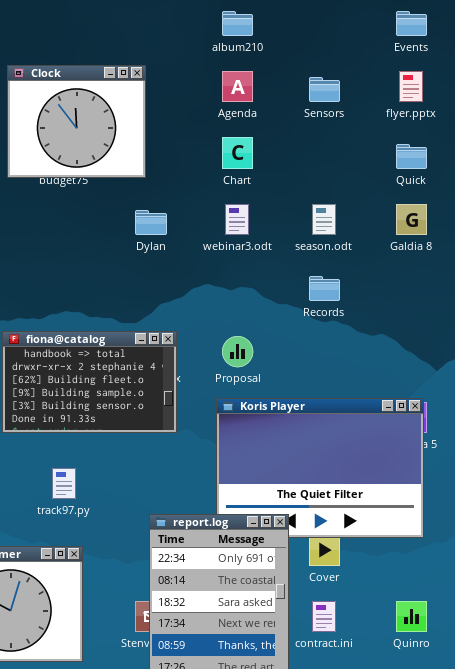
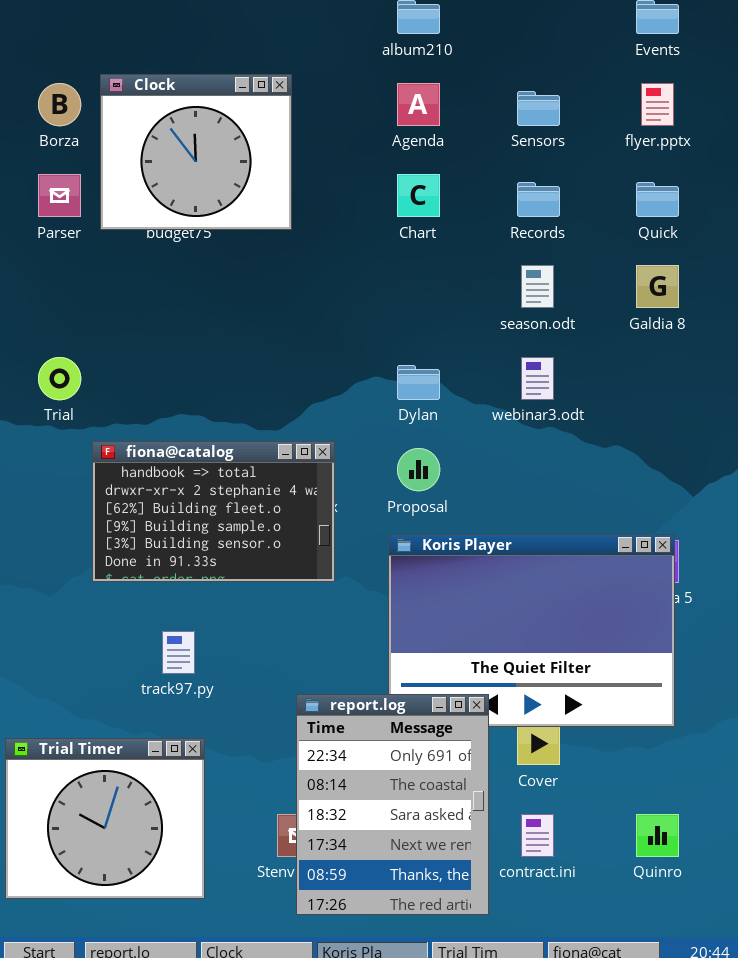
webinar3.odt: [225,204,249,235] -> [521,357,554,400], moved
Dylan: [135,210,167,235] -> [397,365,440,400], moved
Records: [309,276,340,301] -> [517,182,560,217], moved

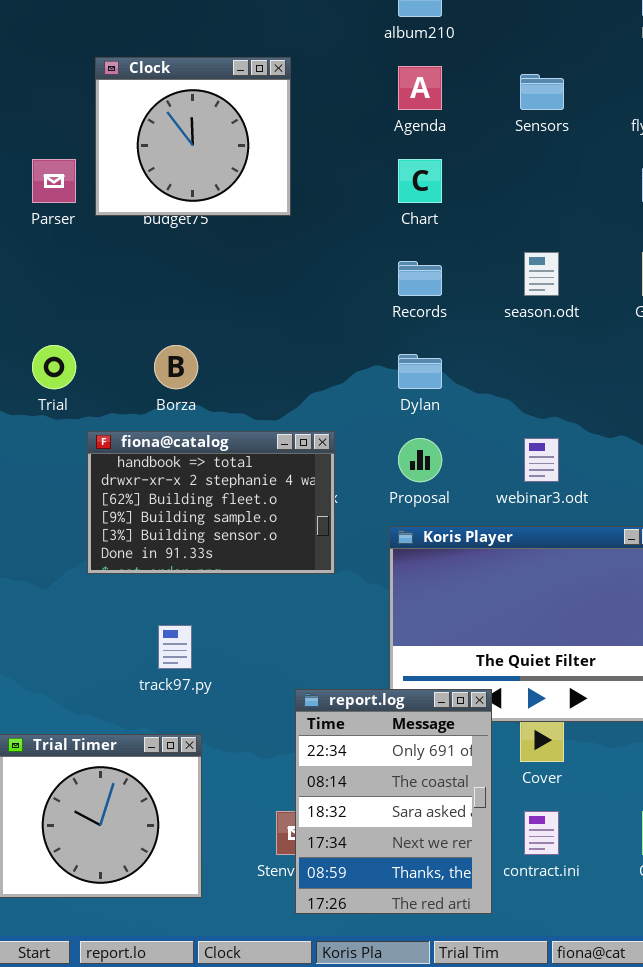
Borza: [38,83,81,126] -> [154,345,198,389], moved
Records: [517,182,560,217] -> [398,261,442,296], moved
webinar3.odt: [521,357,554,400] -> [524,438,559,482], moved

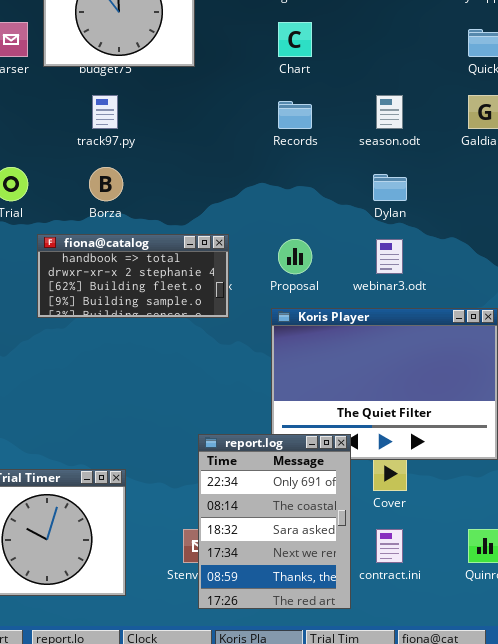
Dylan: [398,354,442,389] -> [373,174,407,201], moved
fiona@catalog: [87,431,335,574] -> [37,234,229,318], resized
track97.py: [158,625,192,669] -> [92,95,118,129], moved

